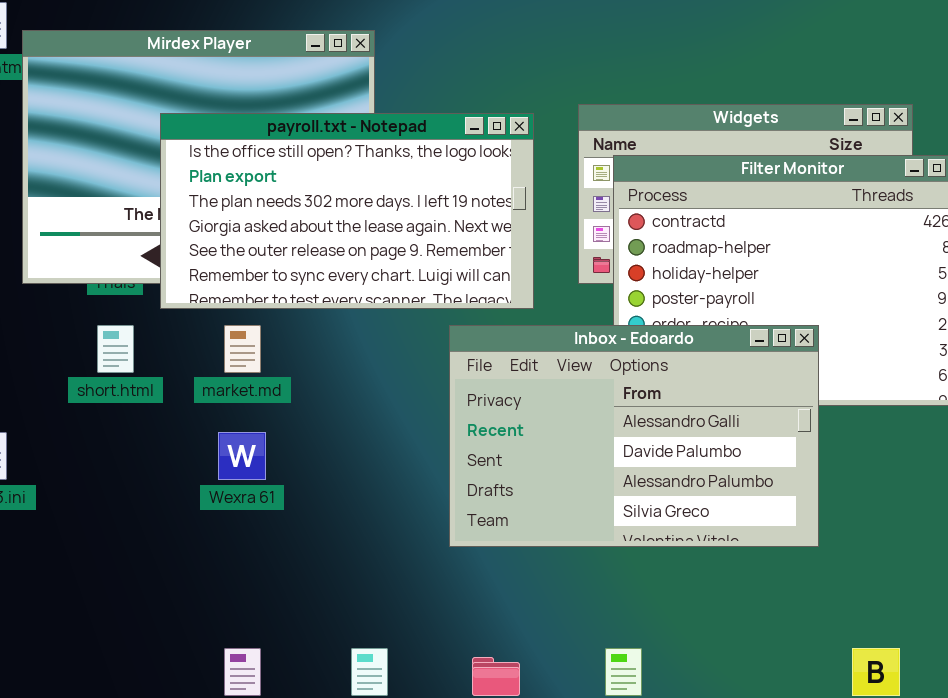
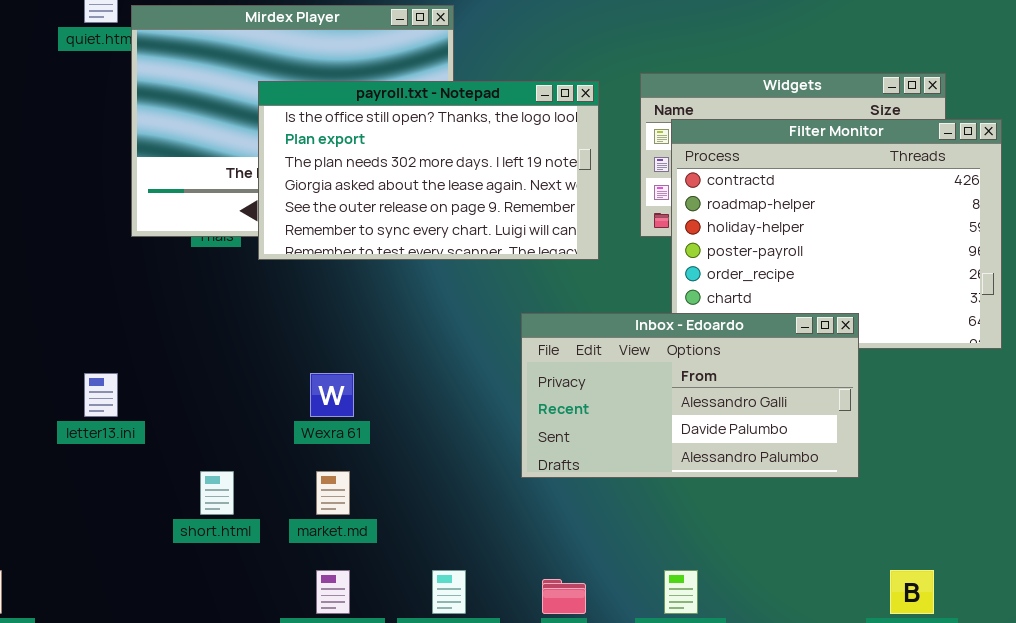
short.html: [97,325,134,373] -> [200,471,234,515], moved
market.md: [224,325,261,373] -> [316,471,350,515], moved
Inbox - Edoardo: [449,325,819,547] -> [521,313,859,478], resized

